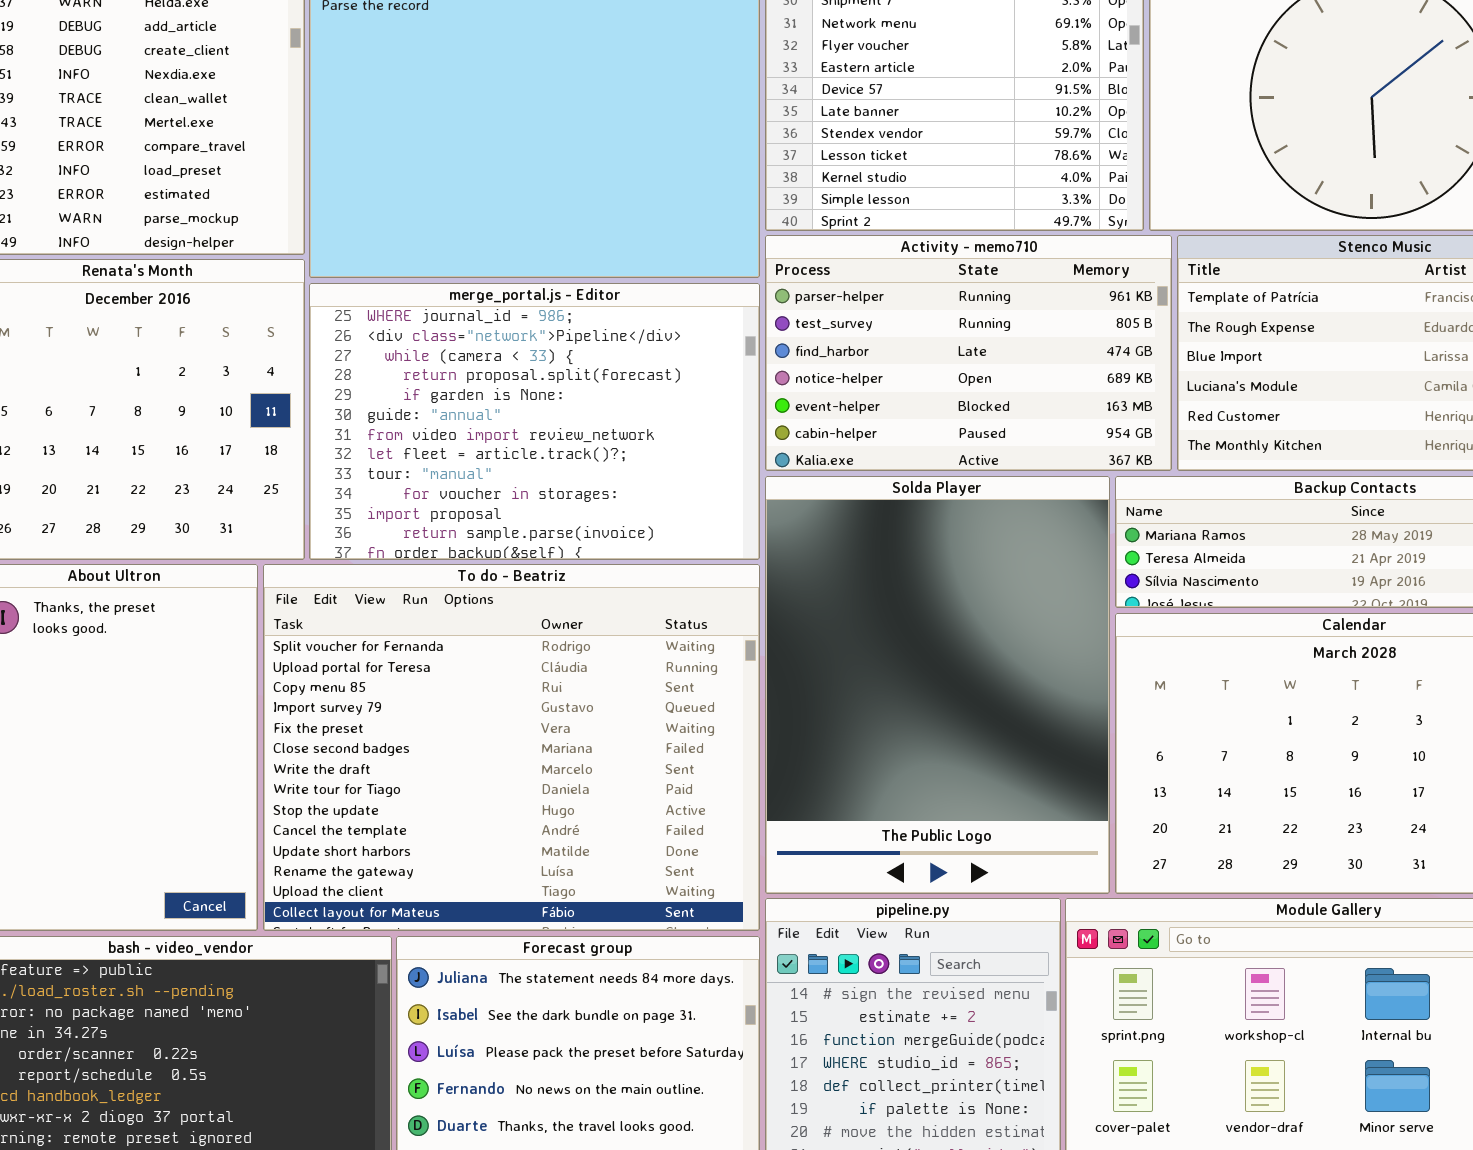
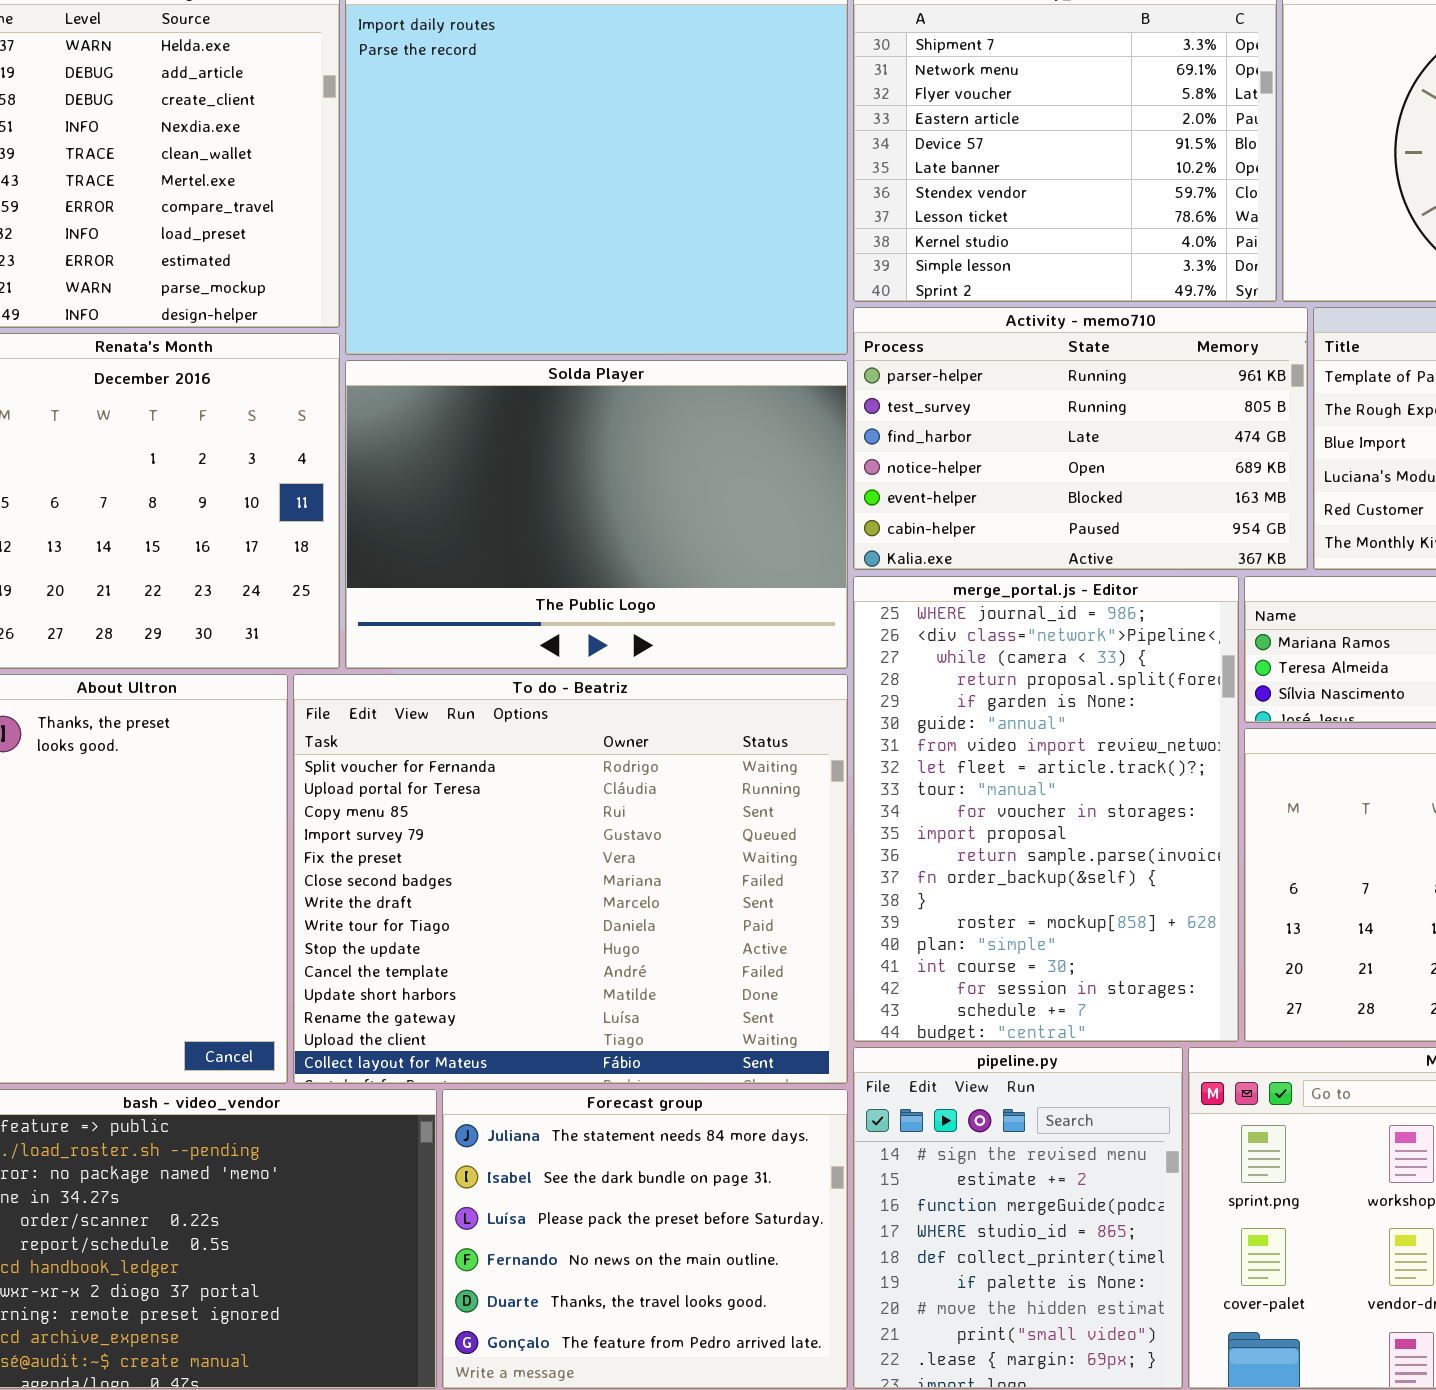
merge_portal.js - Editor: [309,283,760,560] -> [853,576,1239,1042], moved, resized
Solda Player: [765,476,1110,894] -> [345,360,848,669], moved, resized

